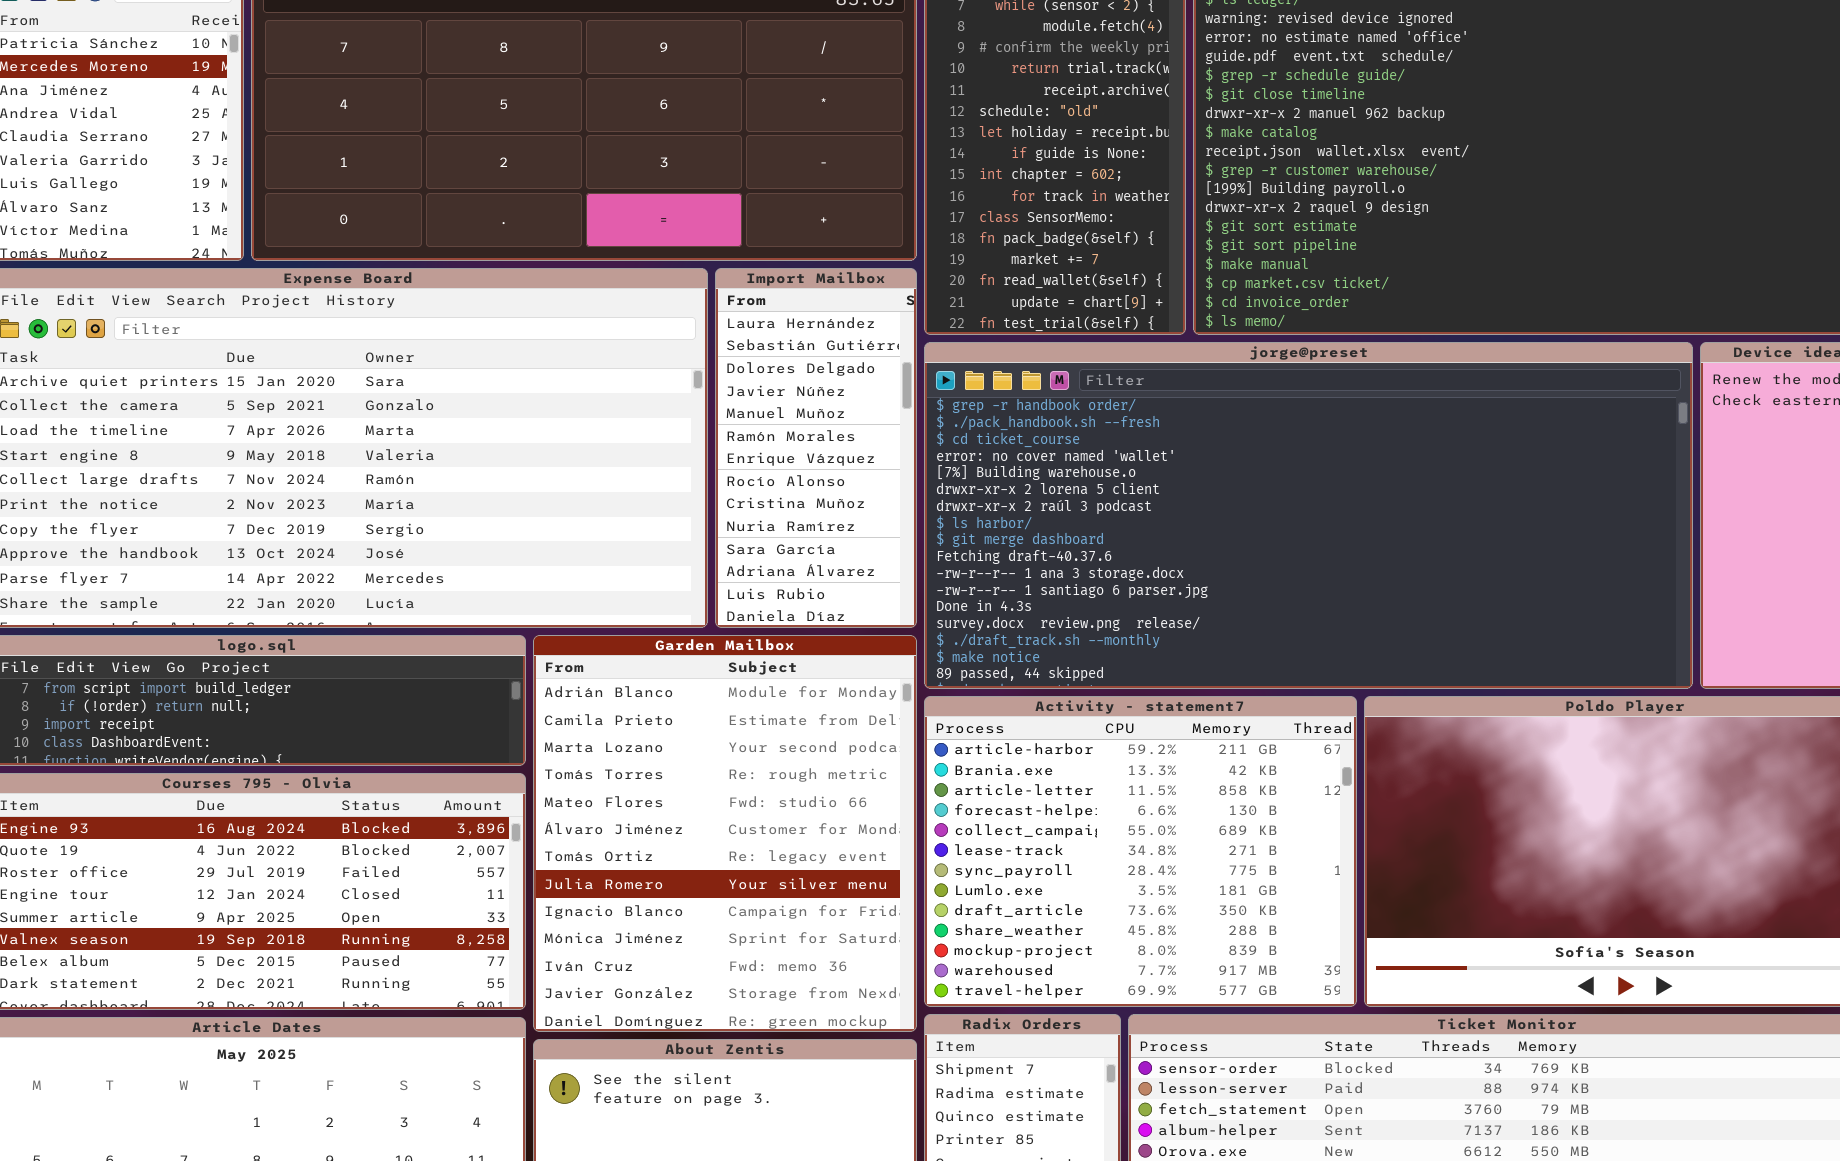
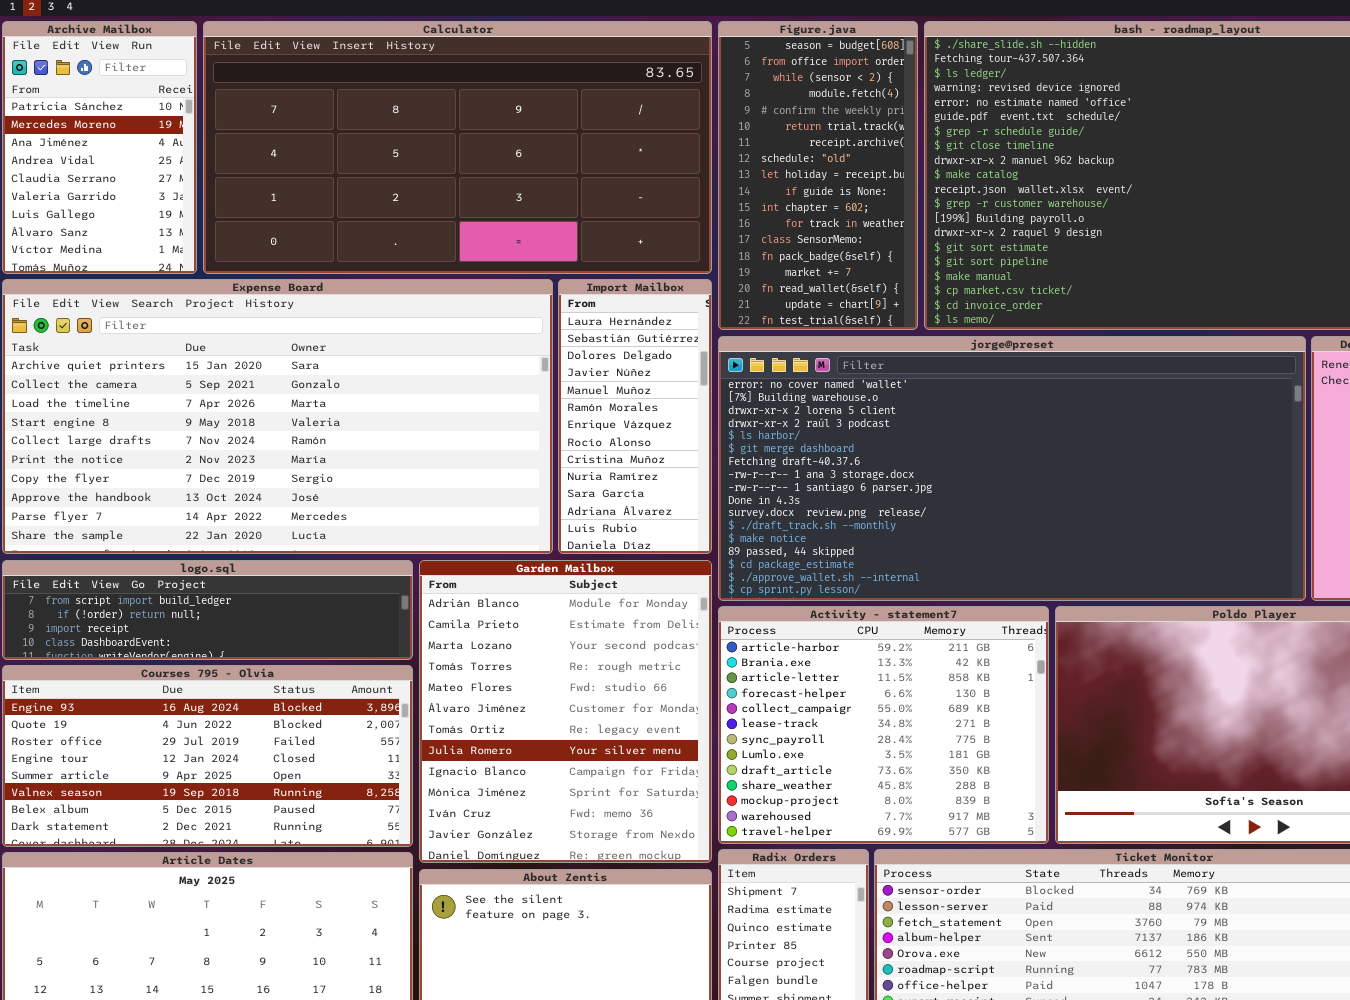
jorge@preset: [924,342,1693,689] -> [718,336,1306,601], scrolled down 3 rows

